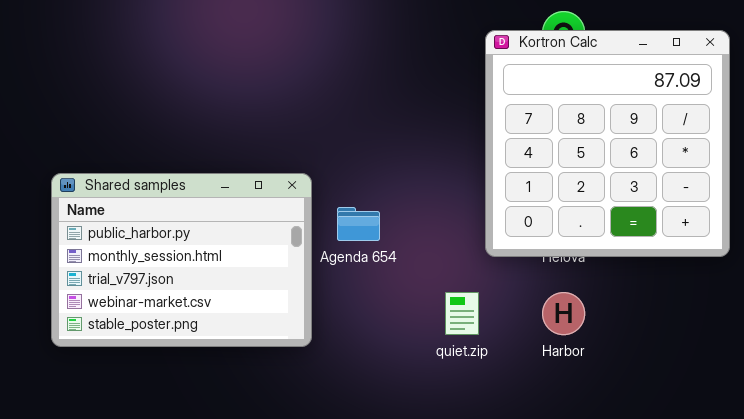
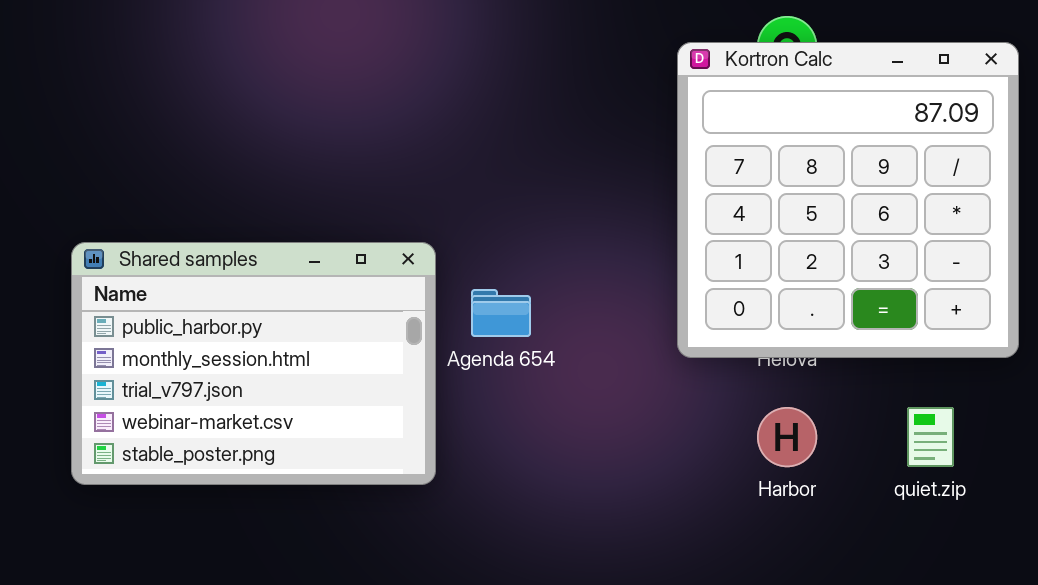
quiet.zip: [445,292,479,335] -> [907,407,954,467], moved

